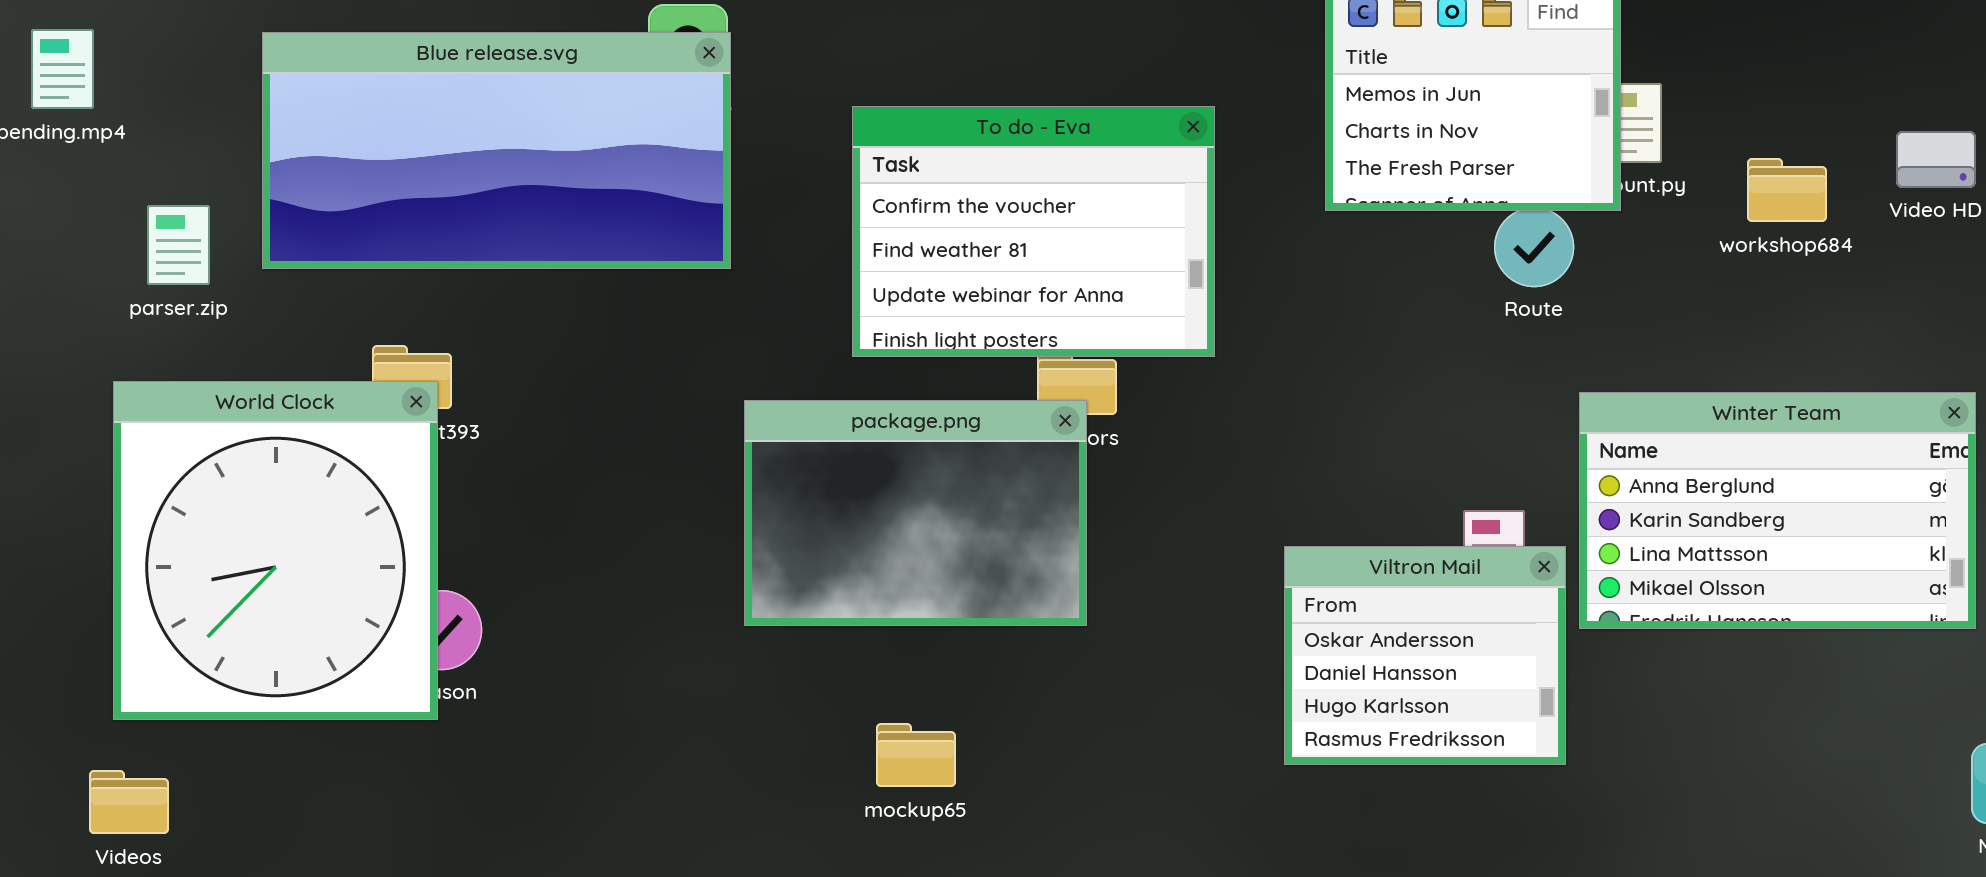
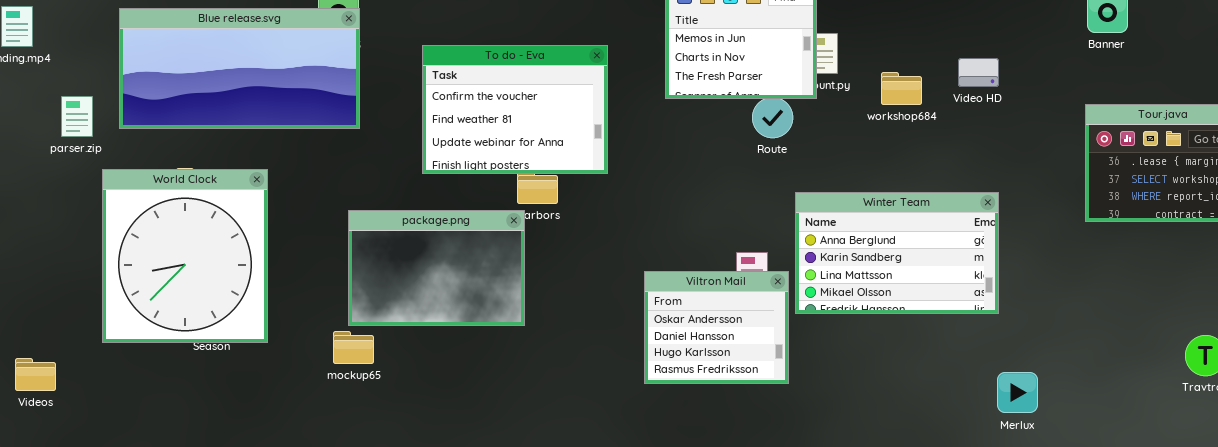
World Clock: [113,381,438,720] -> [102,169,268,343], moved
package.png: [744,400,1087,626] -> [348,210,525,326], moved
mockup65: [876,723,956,787] -> [333,331,374,364], moved
Videos: [89,770,169,834] -> [15,358,56,391], moved

